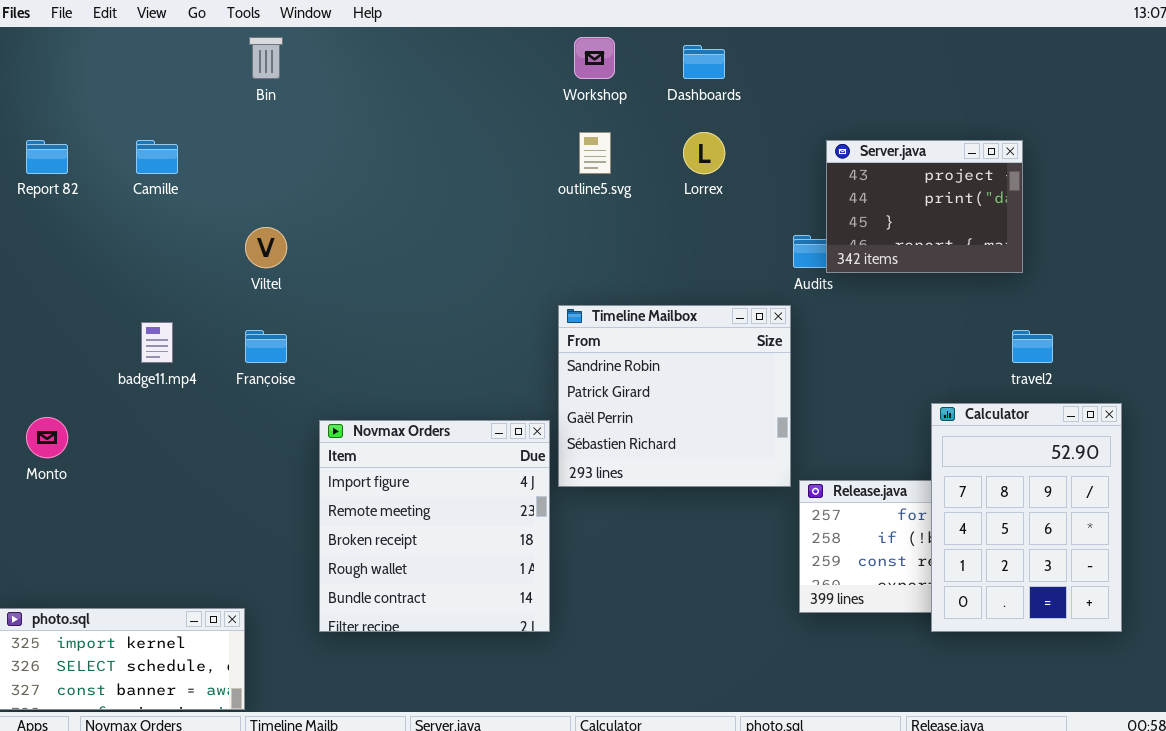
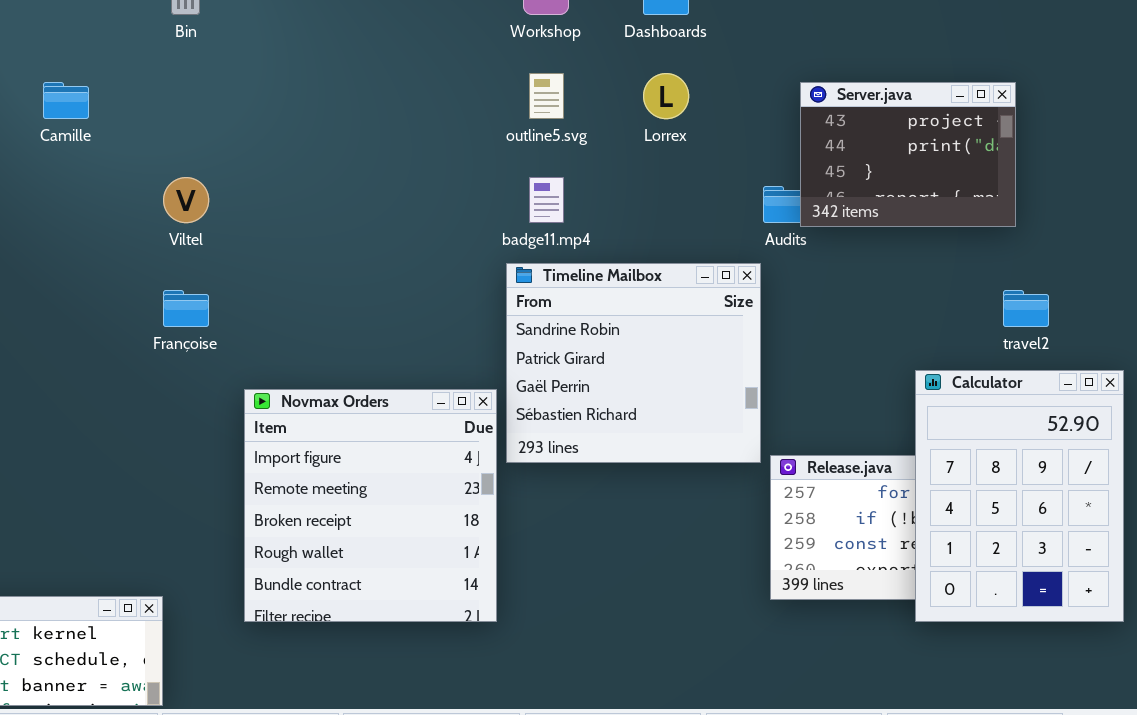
badge11.mp4: [141,322,173,363] -> [529,177,564,223], moved

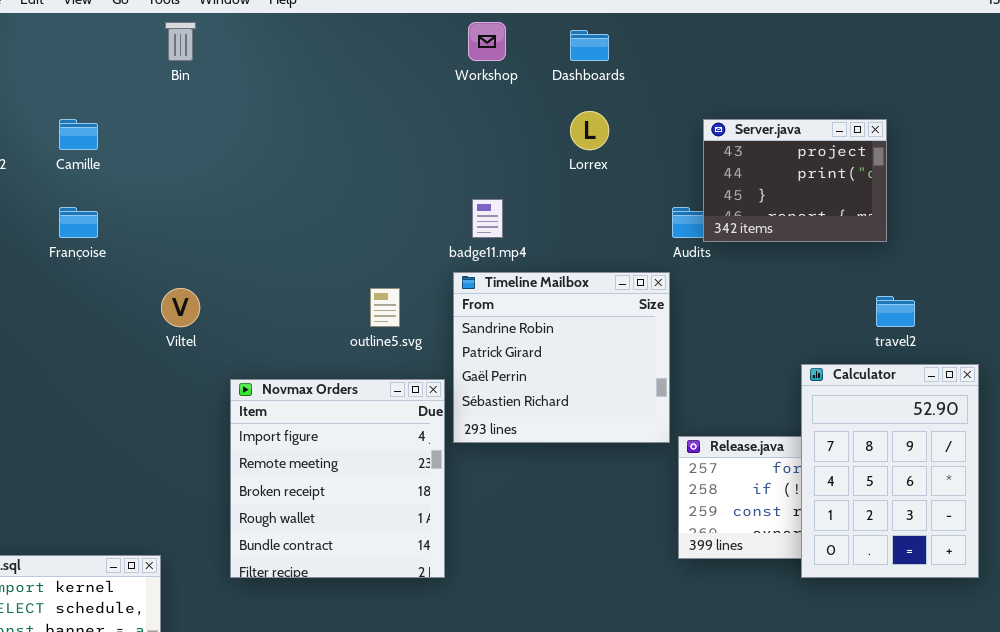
outline5.svg: [529,73,564,119] -> [370,288,400,327], moved
Viltel: [163,177,209,223] -> [161,288,200,327], moved
Françoise: [163,290,209,327] -> [59,207,98,238], moved

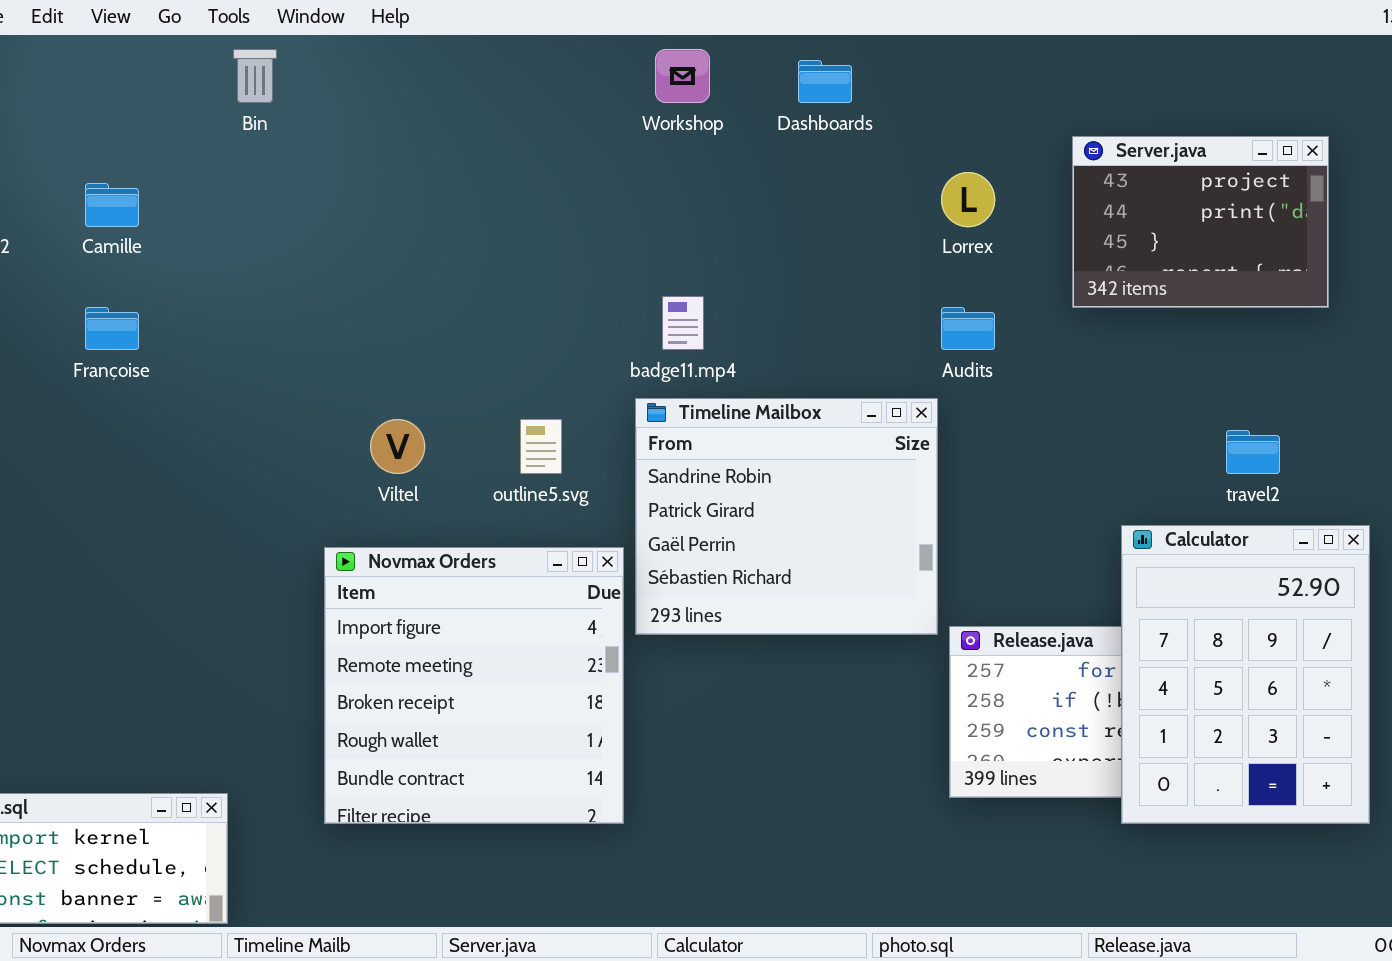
Lorrex: [570,111,609,150] -> [941,172,995,227], moved
Server.java: [703,119,887,242] -> [1072,136,1329,308], moved
Viltel: [161,288,200,327] -> [370,419,425,474], moved

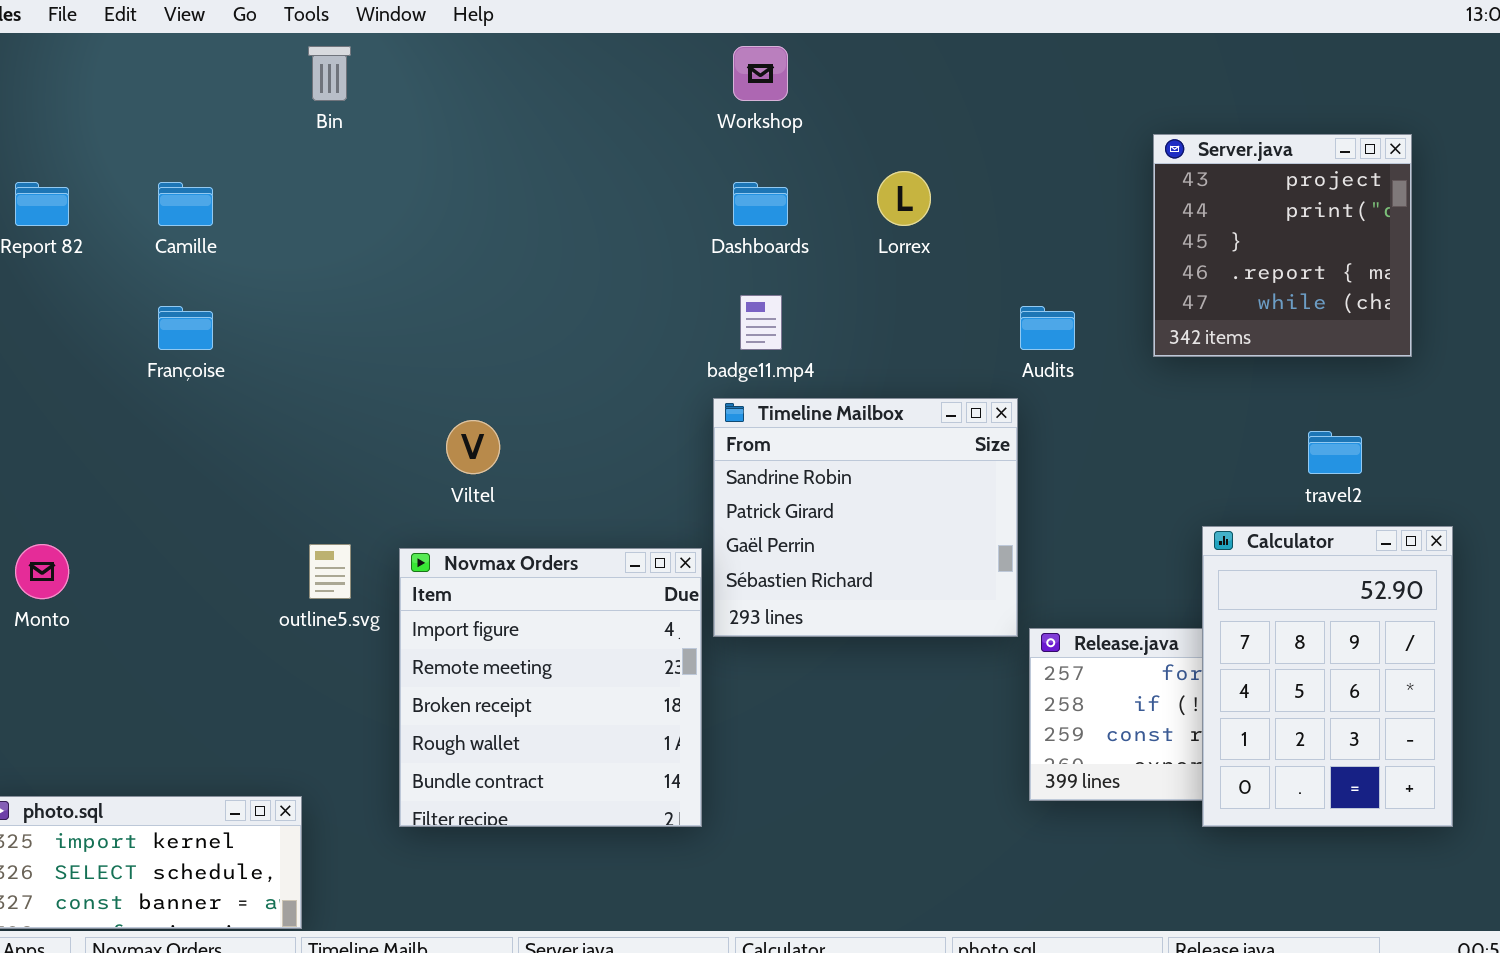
Dashboards: [798,60,852,103] -> [733,182,788,226], moved
Server.java: [1072,136,1329,308] -> [1153,134,1412,357], resized
Lorrex: [941,172,995,227] -> [877,171,931,226], moved
outline5.svg: [520,419,562,474] -> [309,544,351,599], moved

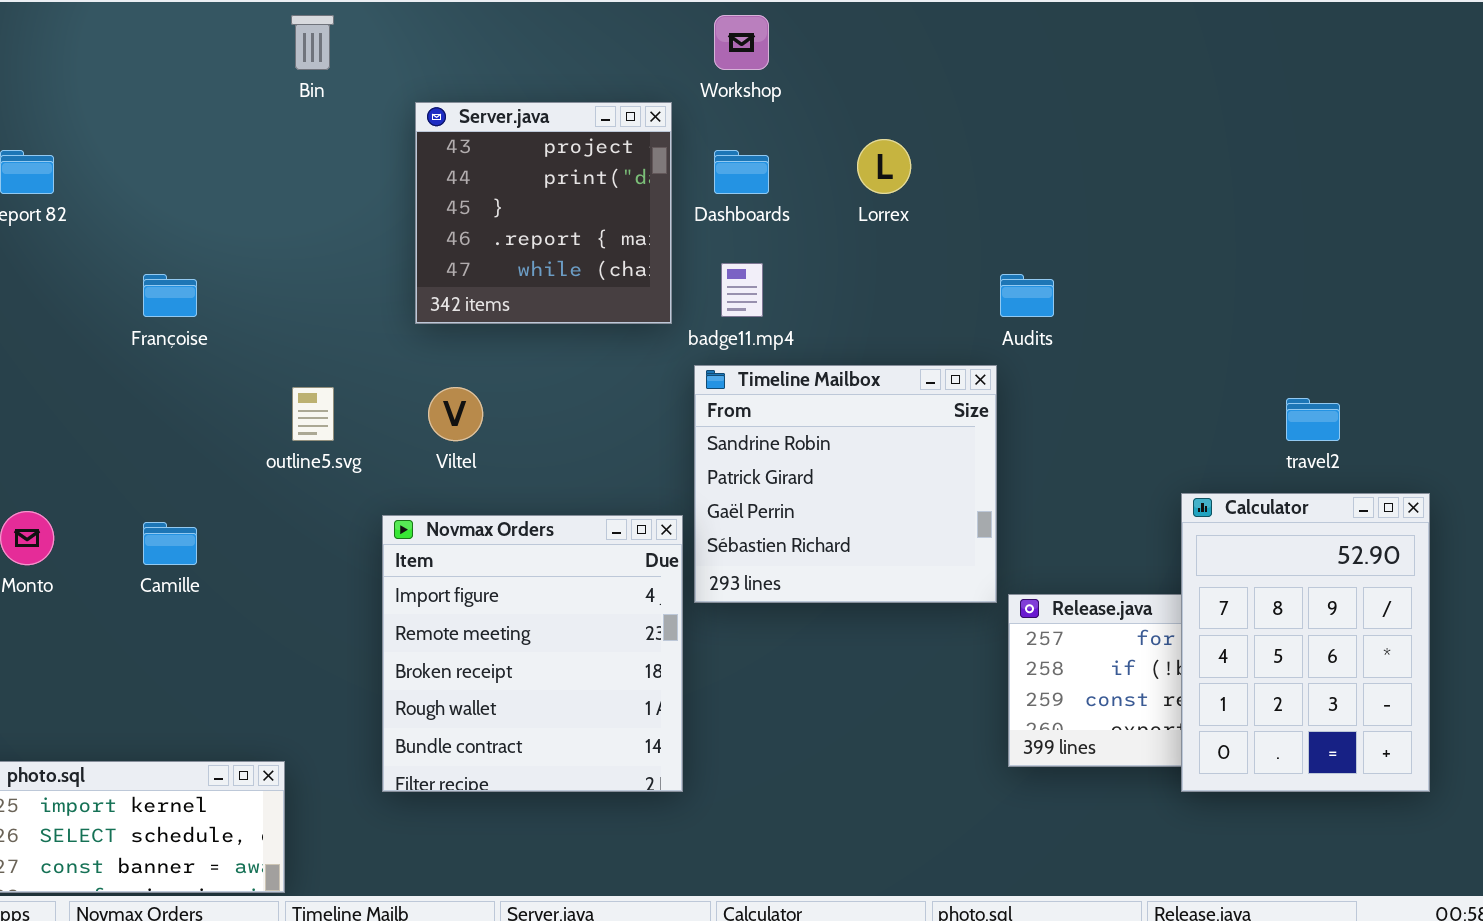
Server.java: [1153,134,1412,357] -> [415,102,672,324], moved
Camille: [158,182,213,226] -> [143,522,197,565], moved
outline5.svg: [309,544,351,599] -> [292,387,334,441], moved

